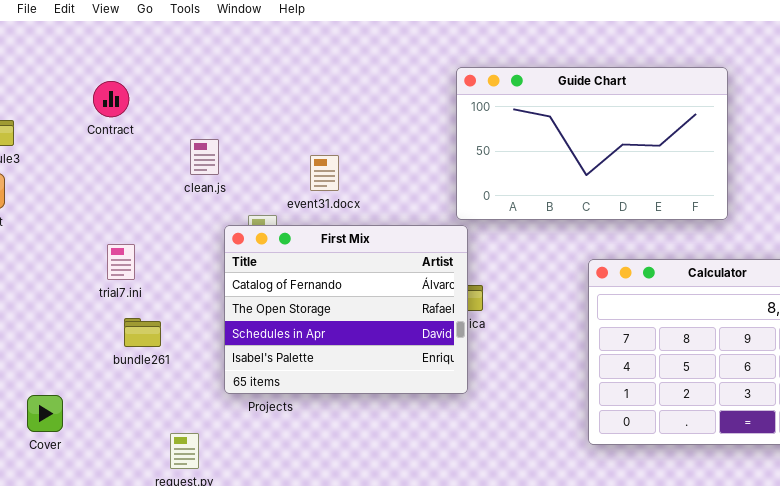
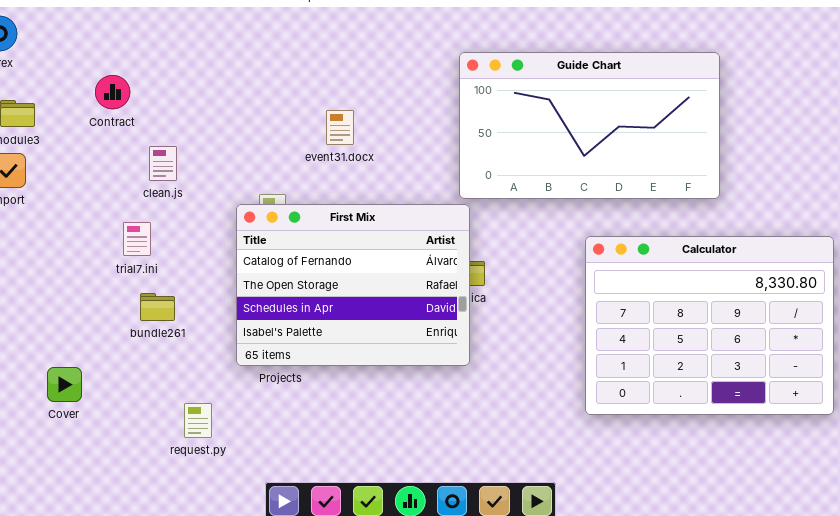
Contract: [93,81,129,117] -> [95,75,130,109], moved
clean.js: [190,139,219,175] -> [149,146,177,181], moved
event31.docx: [310,155,339,191] -> [326,110,354,145], moved

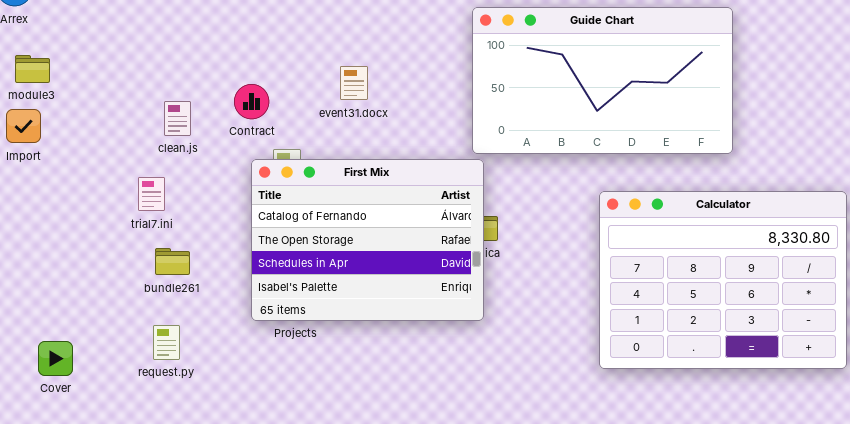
Contract: [95,75,130,109] -> [234,84,269,119], moved
Cover: [47,367,82,402] -> [38,341,73,376], moved
request.py: [184,403,212,438] -> [153,325,180,360], moved

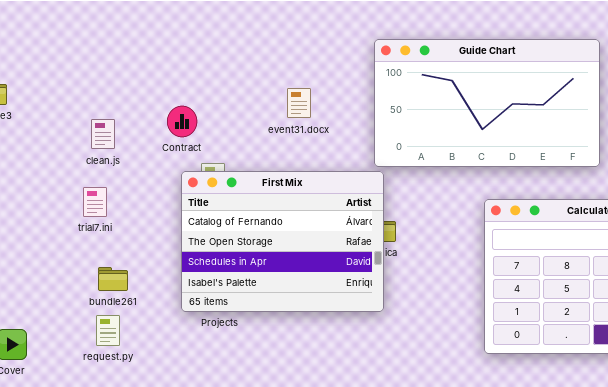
event31.docx: [340,66,368,100] -> [287,88,311,118], moved
clean.js: [164,101,191,136] -> [91,119,115,149], moved
bundle261: [155,248,190,275] -> [98,267,128,291], moved

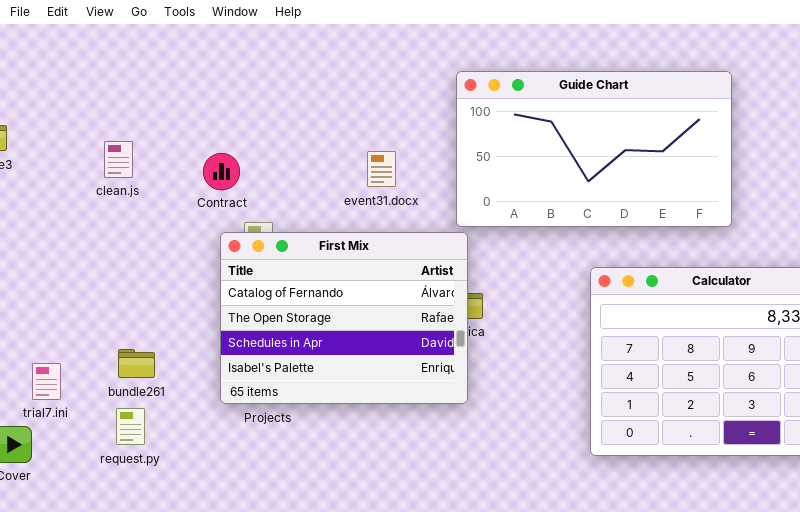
event31.docx: [287,88,311,118] -> [367,151,396,187], moved
clean.js: [91,119,115,149] -> [104,141,133,178], moved
trial7.ini: [83,187,107,217] -> [32,363,61,400], moved

